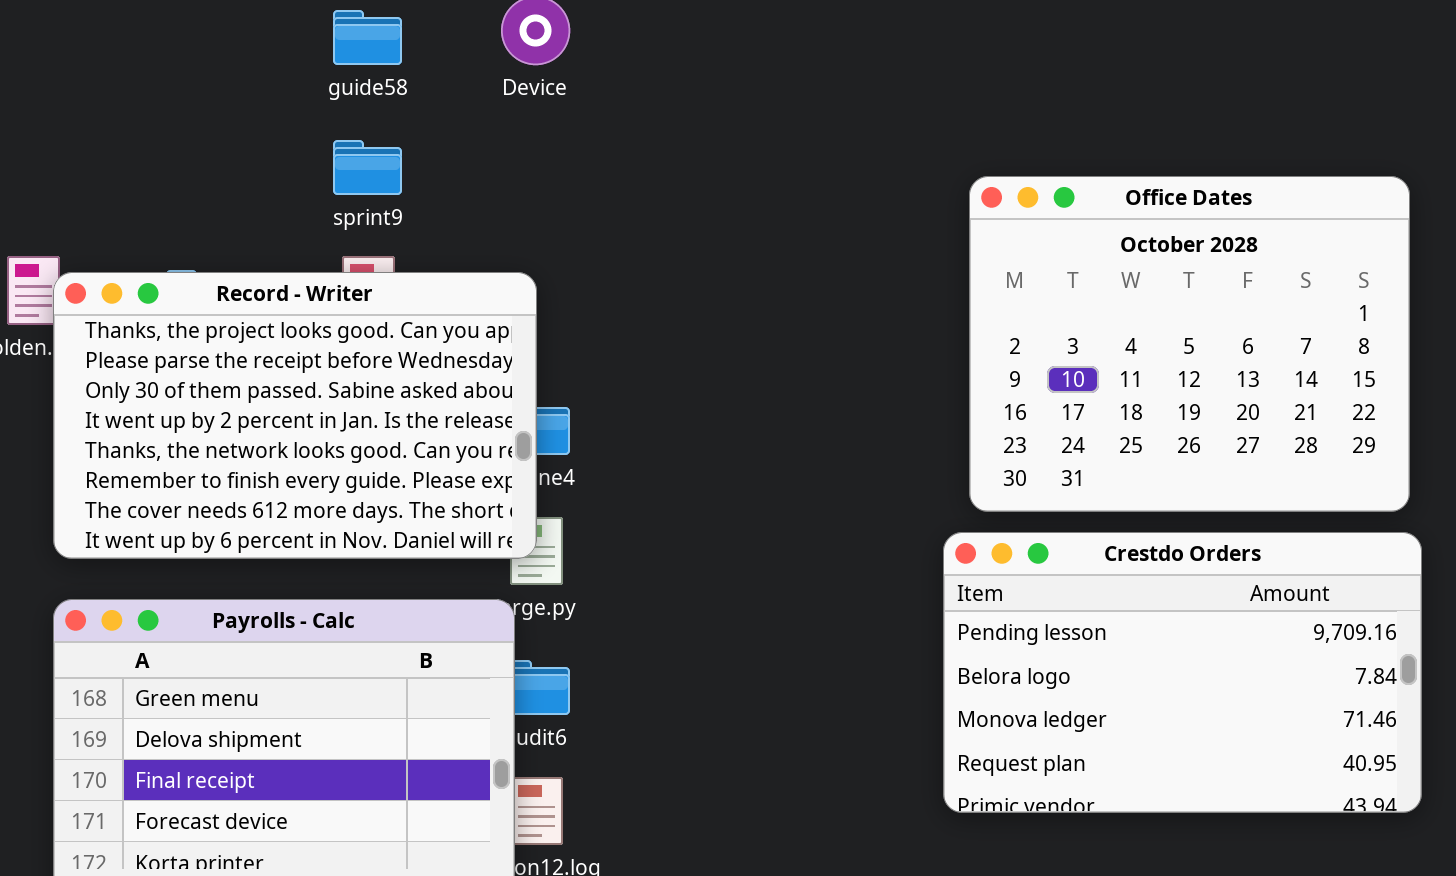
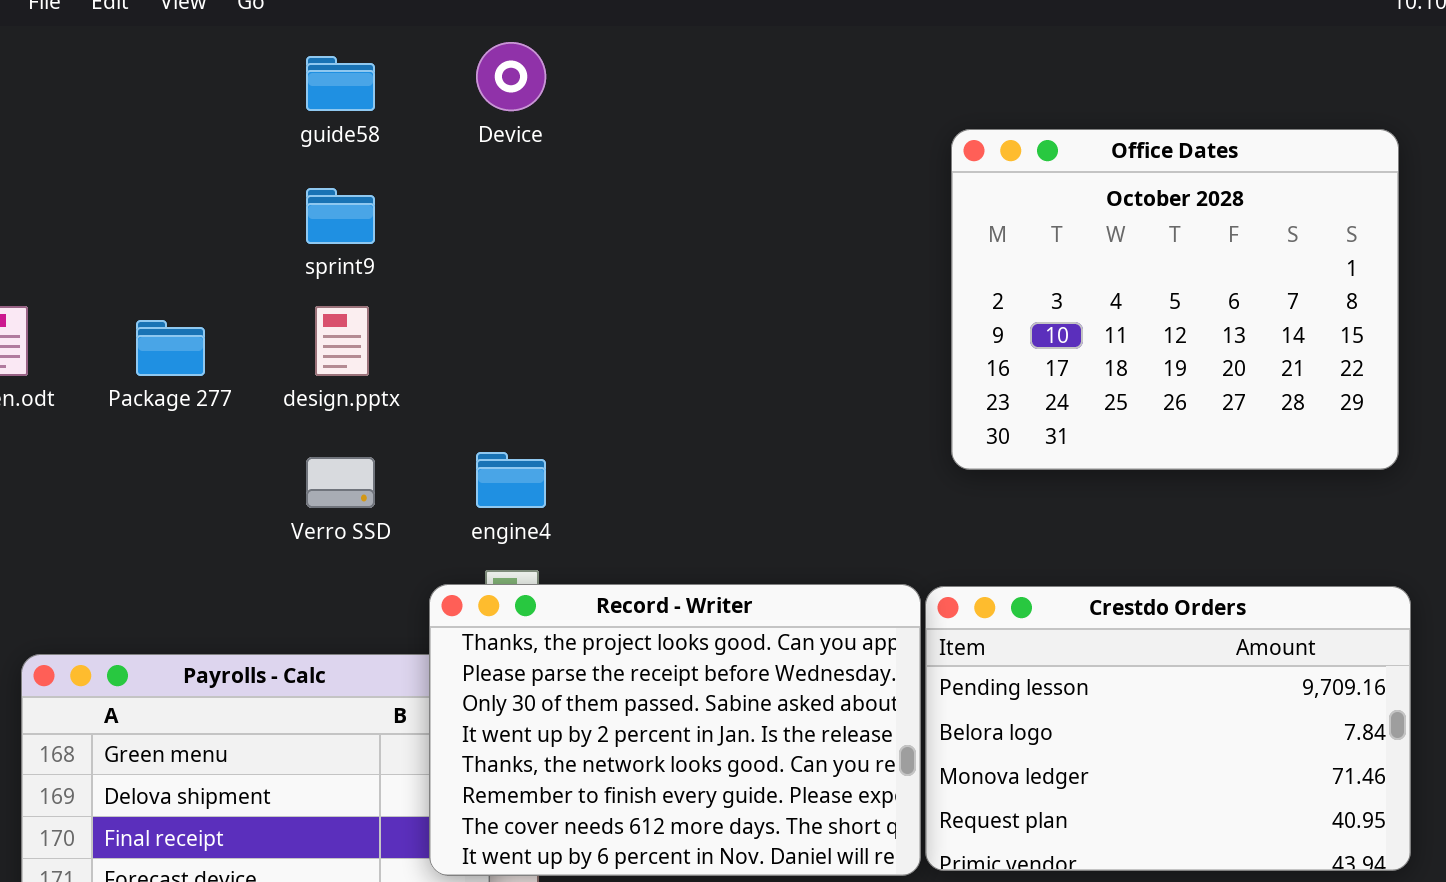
Office Dates: [969,176,1410,512] -> [951,129,1399,470], moved
Record - Writer: [53,272,537,559] -> [429,584,921,876], moved

